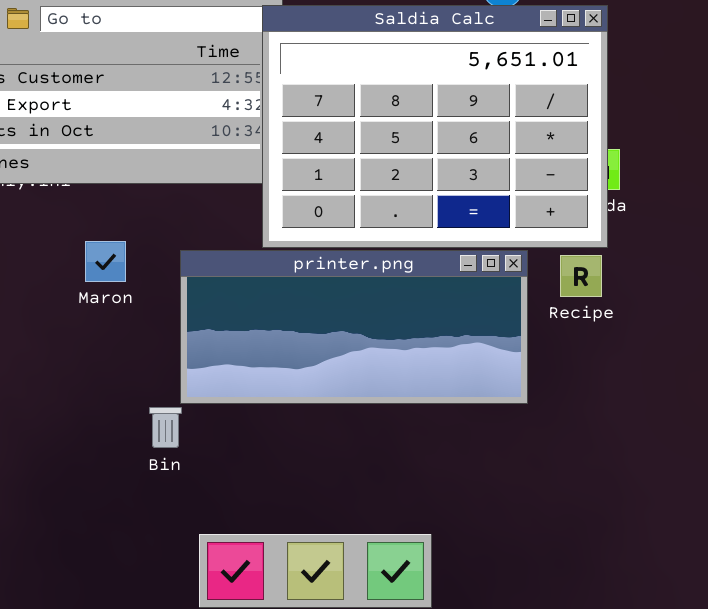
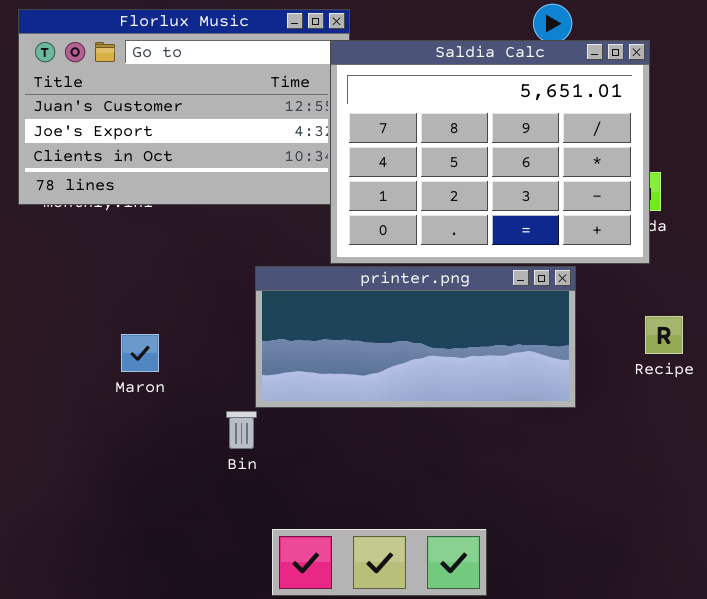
Maron: [85,241,126,282] -> [121,334,159,372], moved
Recipe: [560,255,602,297] -> [645,316,683,354], moved

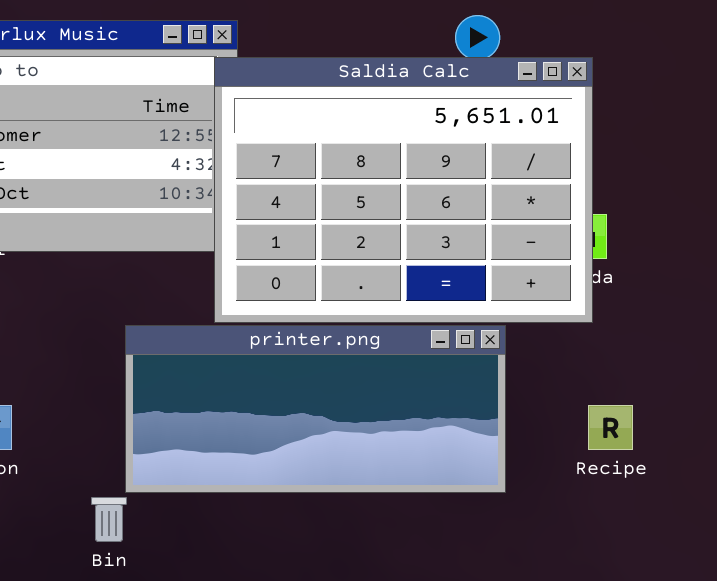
Recipe: [645,316,683,354] -> [588,405,633,450], moved

